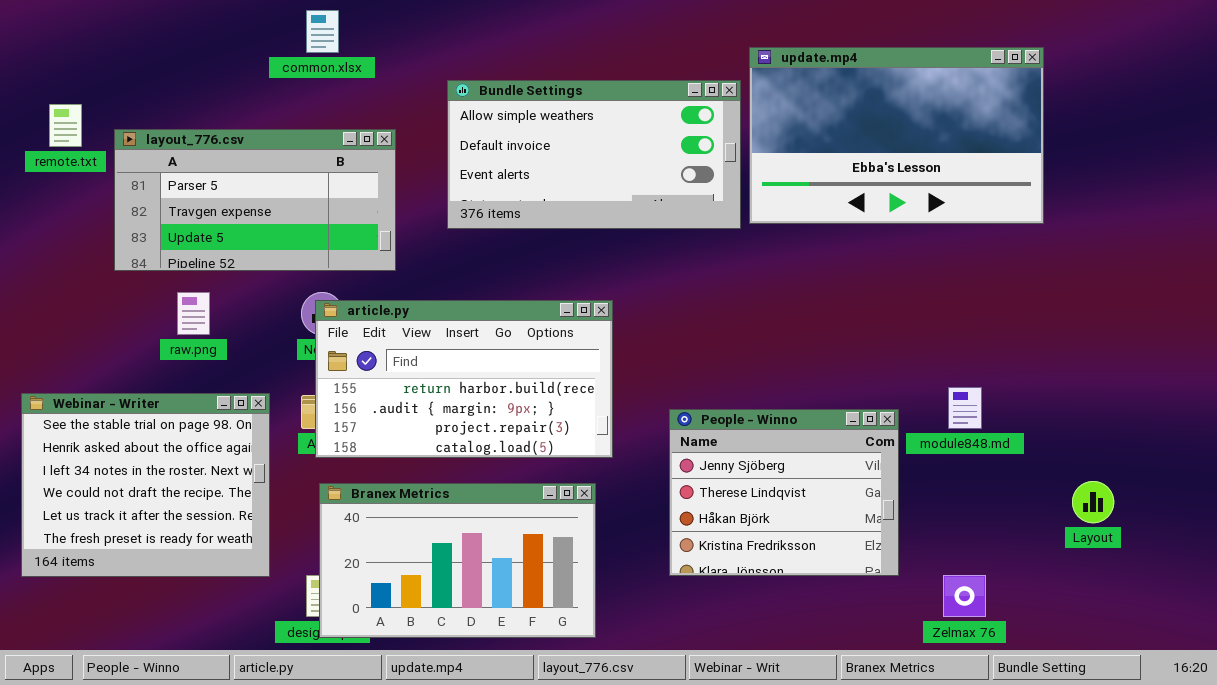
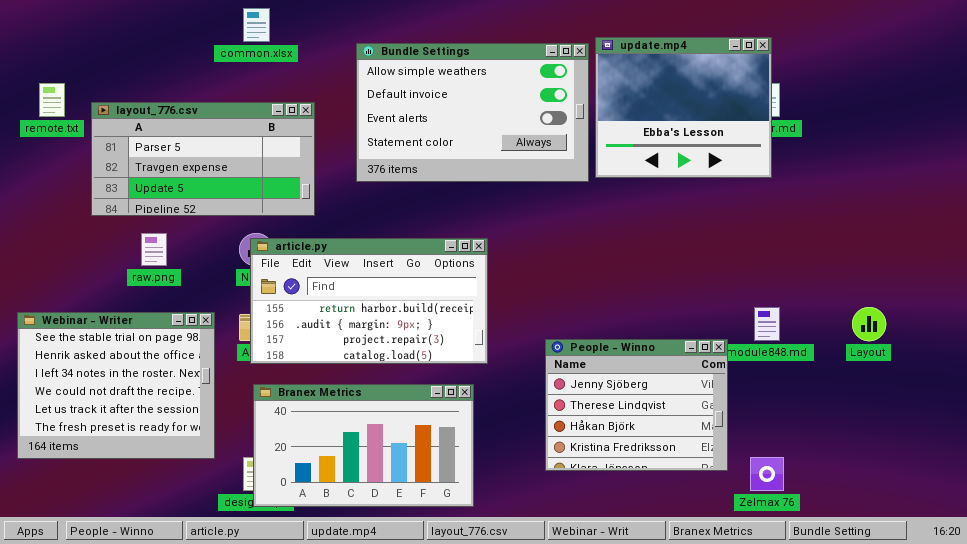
update.mp4: [749,47,1044,224] -> [595,37,772,178], resized
Bundle Settings: [447,80,741,229] -> [356,43,589,182], resized
People - Winno: [669,409,899,576] -> [545,339,728,471], moved
Layout: [1072,481,1114,523] -> [852,307,886,341], moved

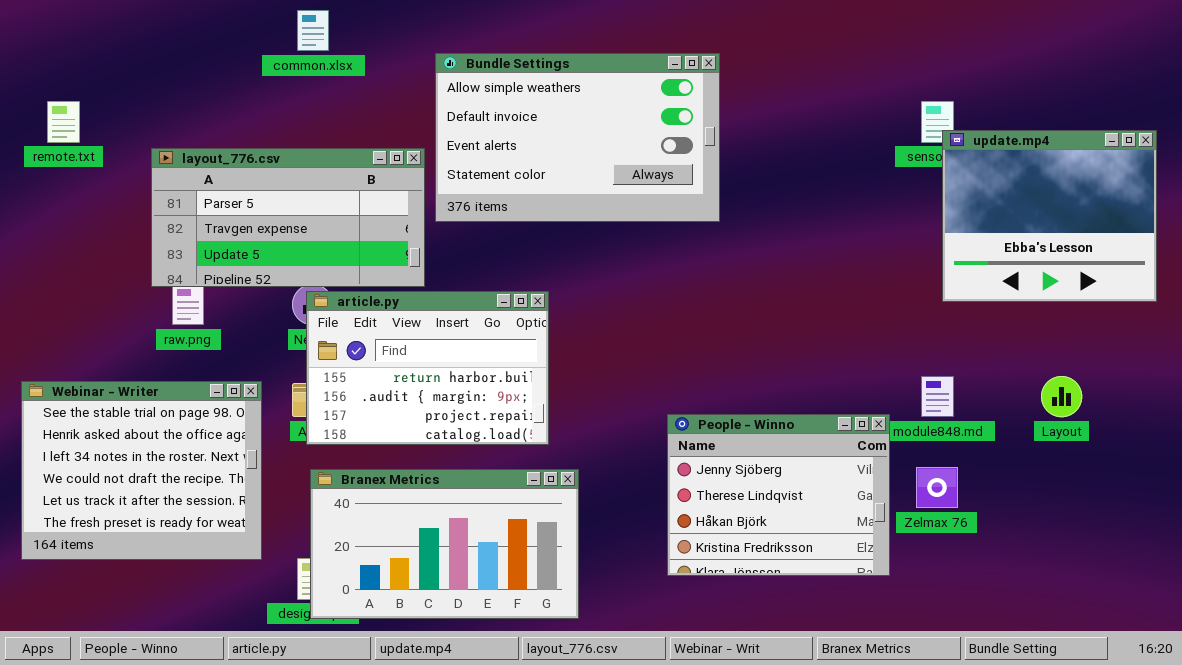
update.mp4: [595,37,772,178] -> [942,130,1157,302], moved
layout_776.csv: [91,102,315,216] -> [151,148,425,287], moved
article.py: [250,238,488,364] -> [306,291,549,445], resized
Zelmax 76: [750,457,784,491] -> [916,467,958,508], moved

